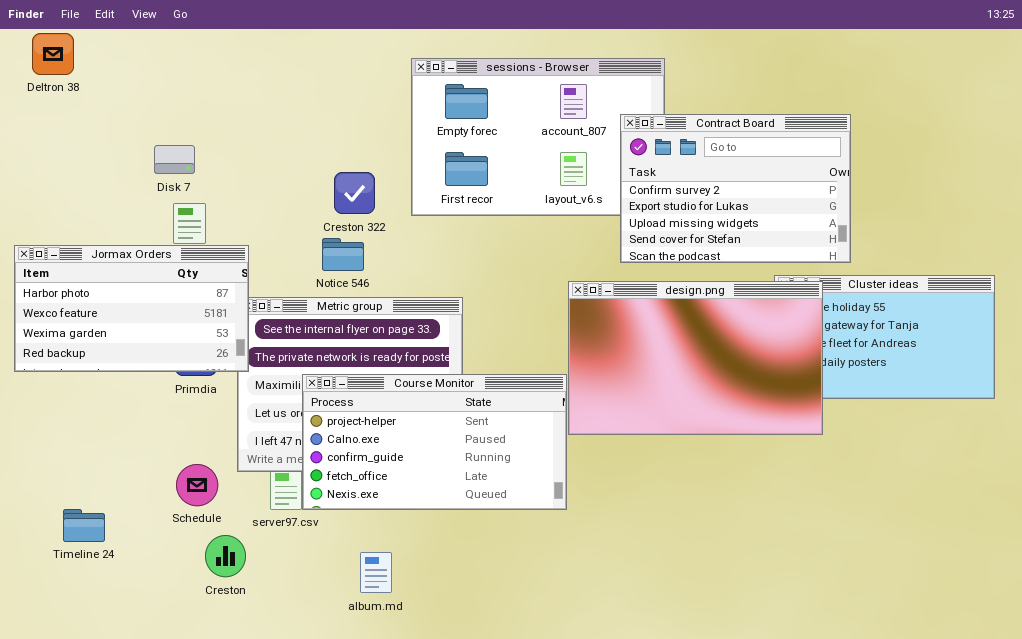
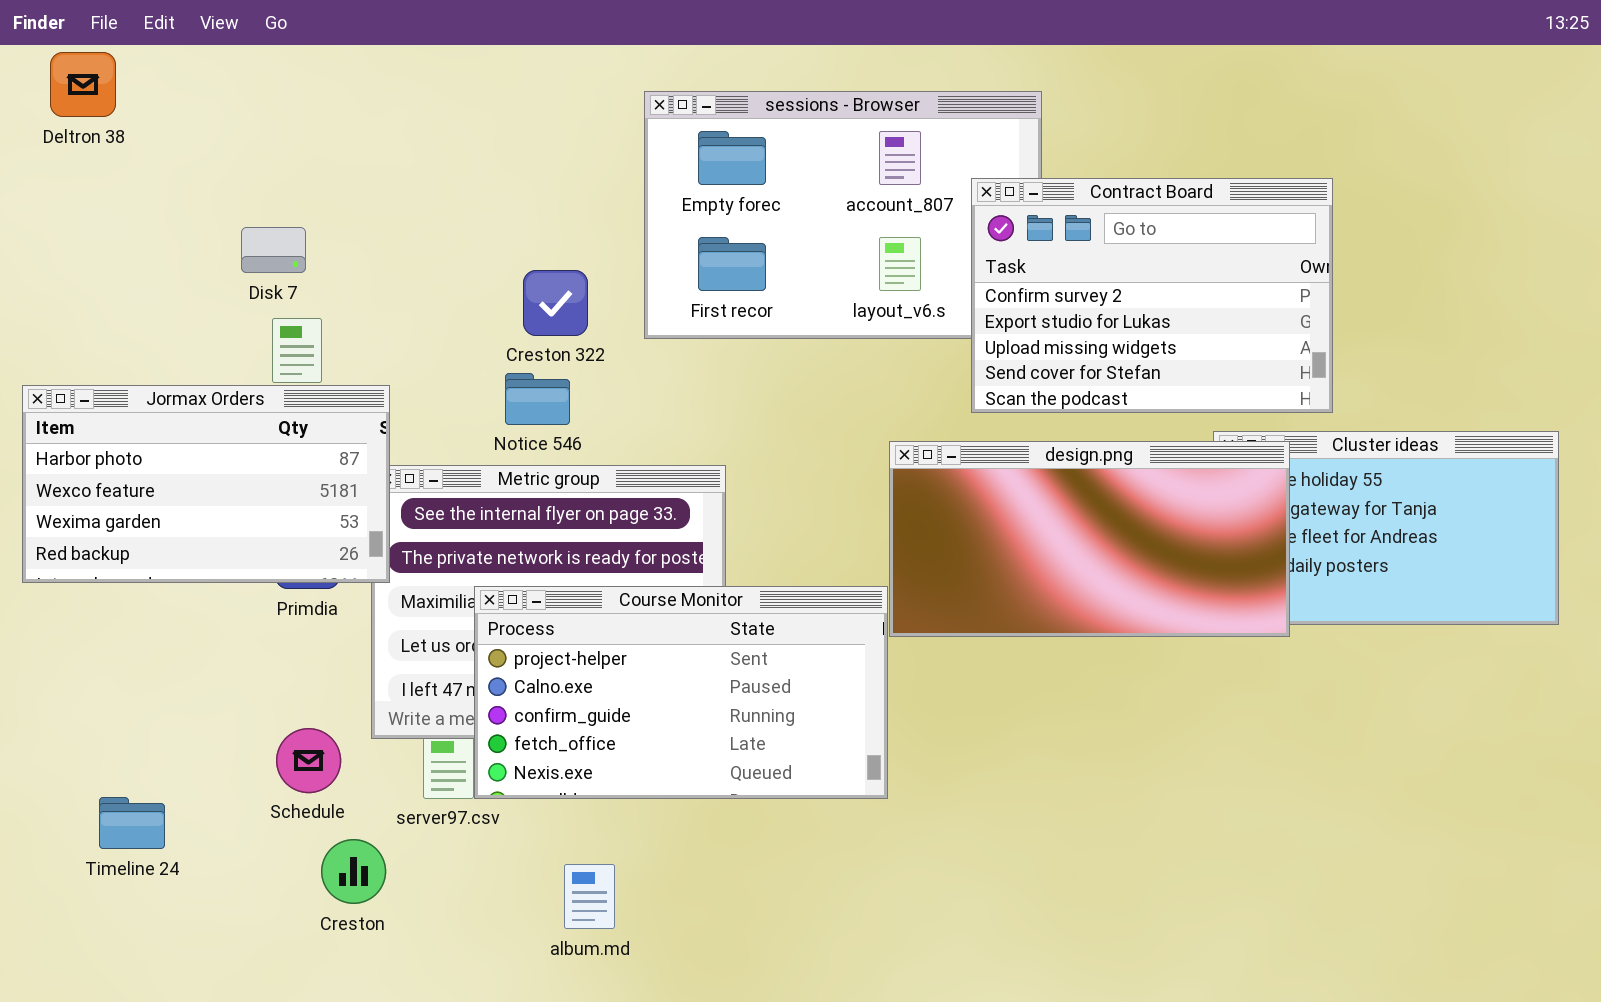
design.png: [568,281,823,435] -> [889,441,1290,637], resized

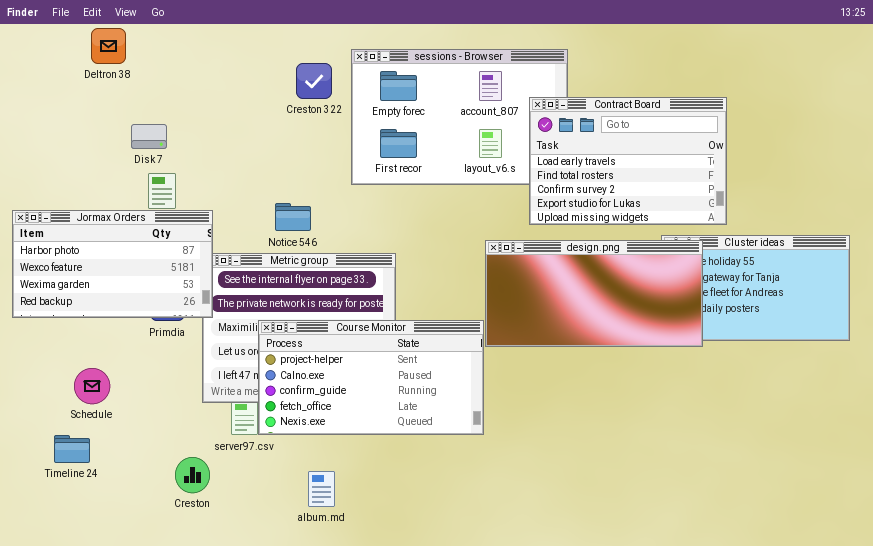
Deltron 38: [50,52,116,117] -> [91,28,126,64], moved
Contract Board: [971,178,1333,413] -> [529,97,727,225], scrolled up 2 rows
Creston 322: [523,270,588,336] -> [296,63,332,99], moved
Schedule: [276,728,341,793] -> [74,368,110,404], moved

